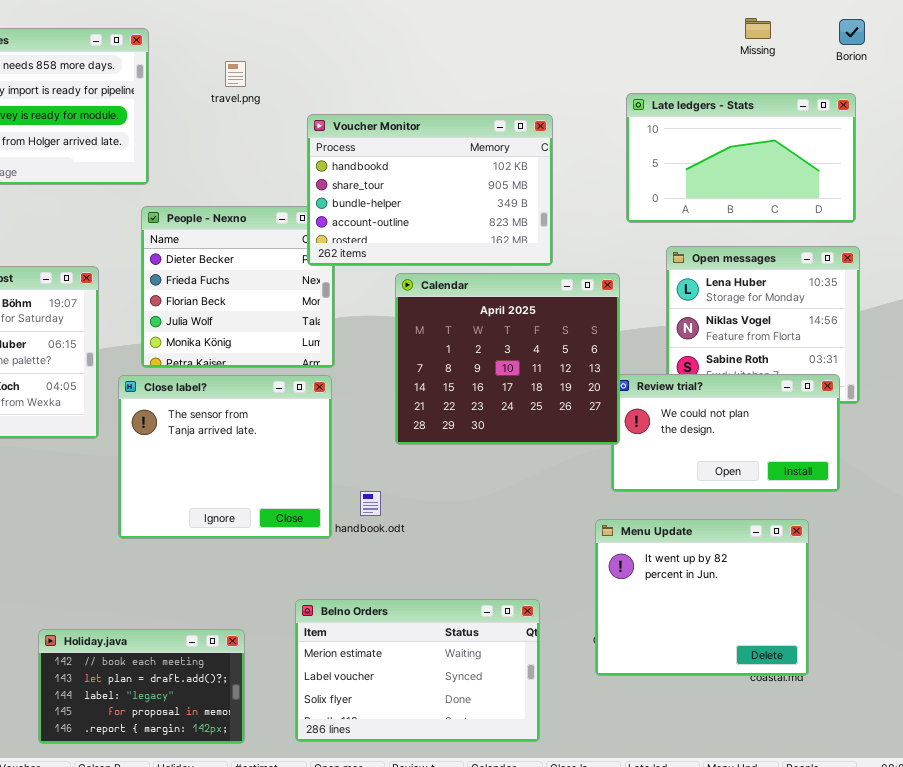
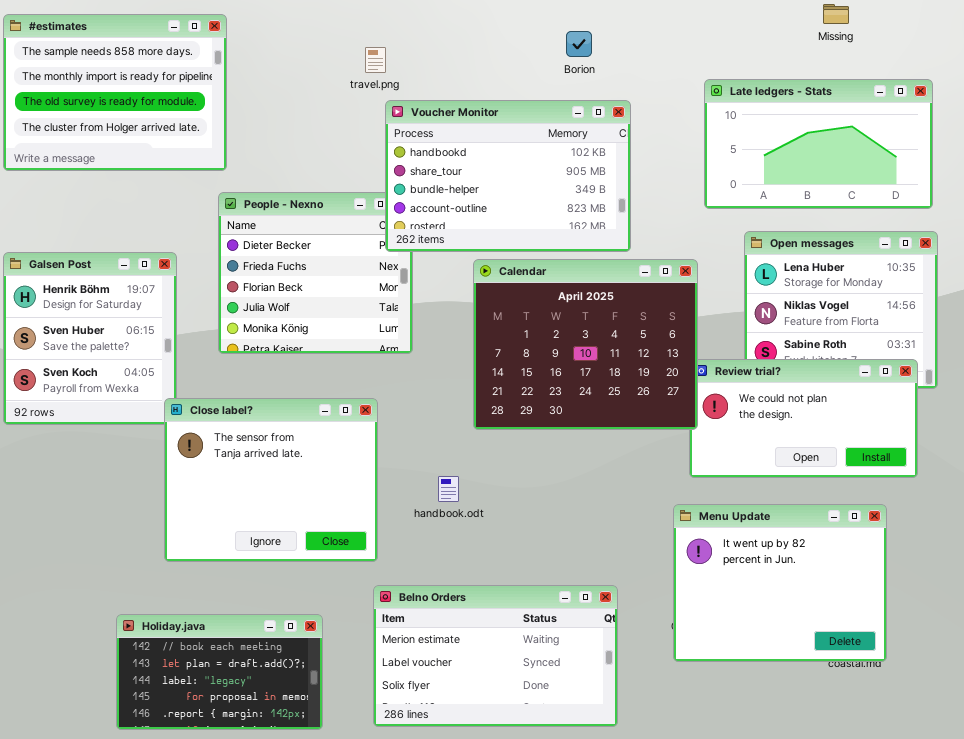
Borion: [839,19,865,45] -> [566,31,592,57], moved
travel.png: [225,61,246,87] -> [365,47,386,73], moved
Close label?: [118,375,332,539] -> [164,398,378,562], moved

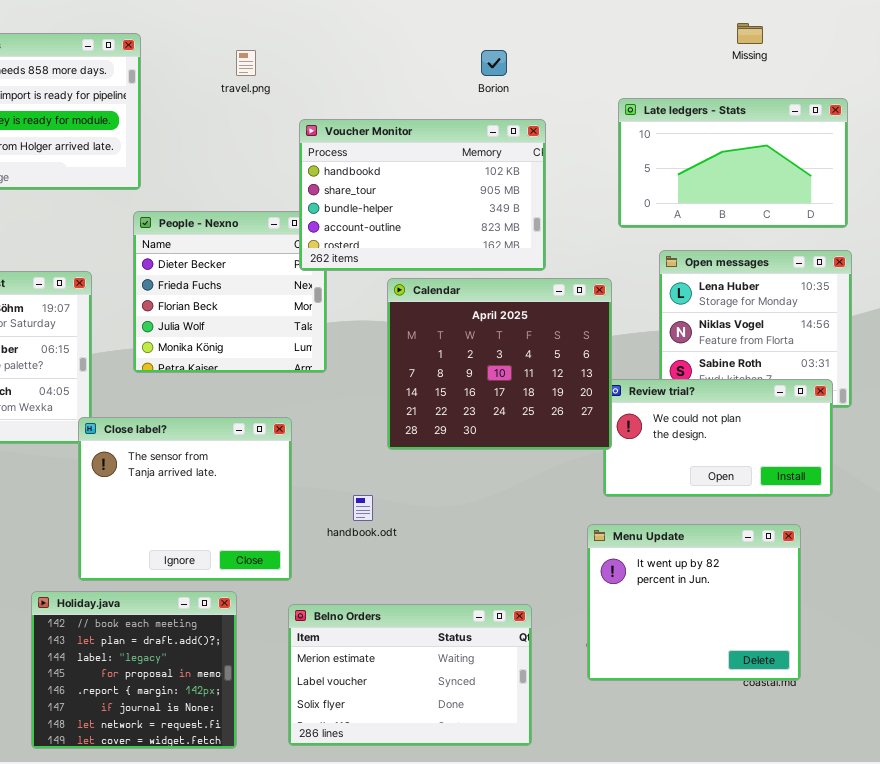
travel.png: [365,47,386,73] -> [236,50,256,76], moved
Holiday.java: [116,614,323,730] -> [31,591,237,749], resized

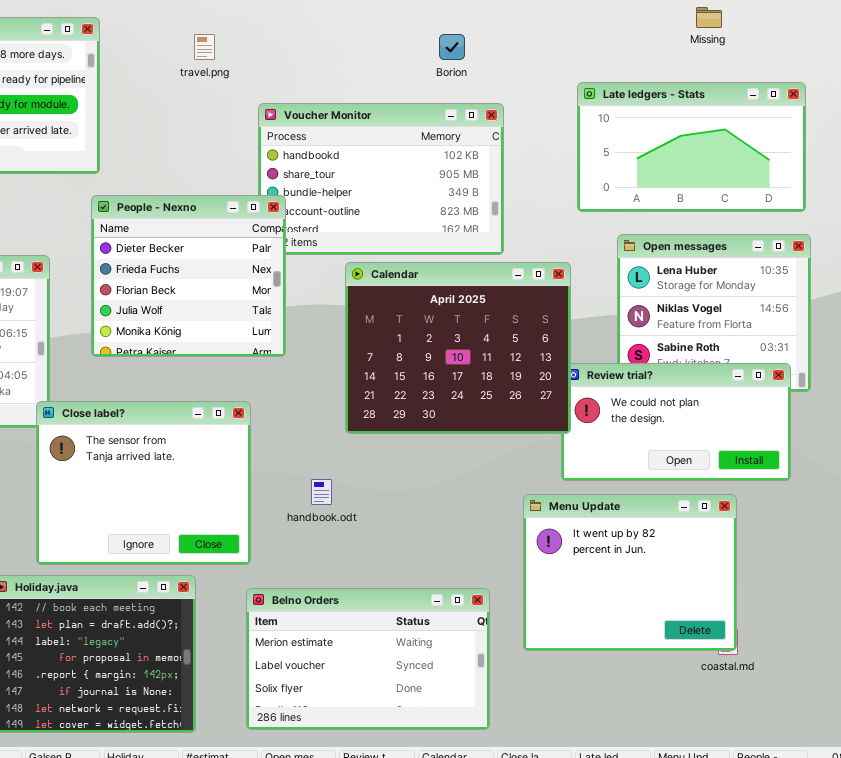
People - Nexno: [133,211,327,373] -> [91,195,286,357], raised
Menu Update: [587,524,801,681] -> [523,494,737,651], moved

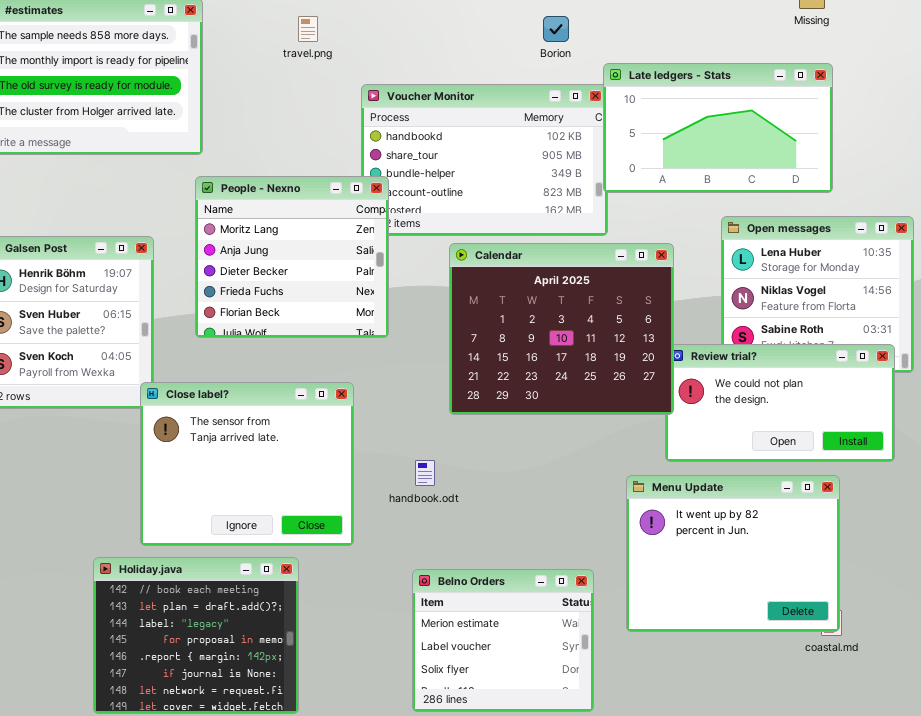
Late ledgers - Stats: [577,82,806,212] -> [603,63,833,193], moved
People - Nexno: [91,195,286,357] -> [195,176,389,338], scrolled up 2 rows
Belno Orders: [246,588,490,730] -> [412,569,594,712], resized

